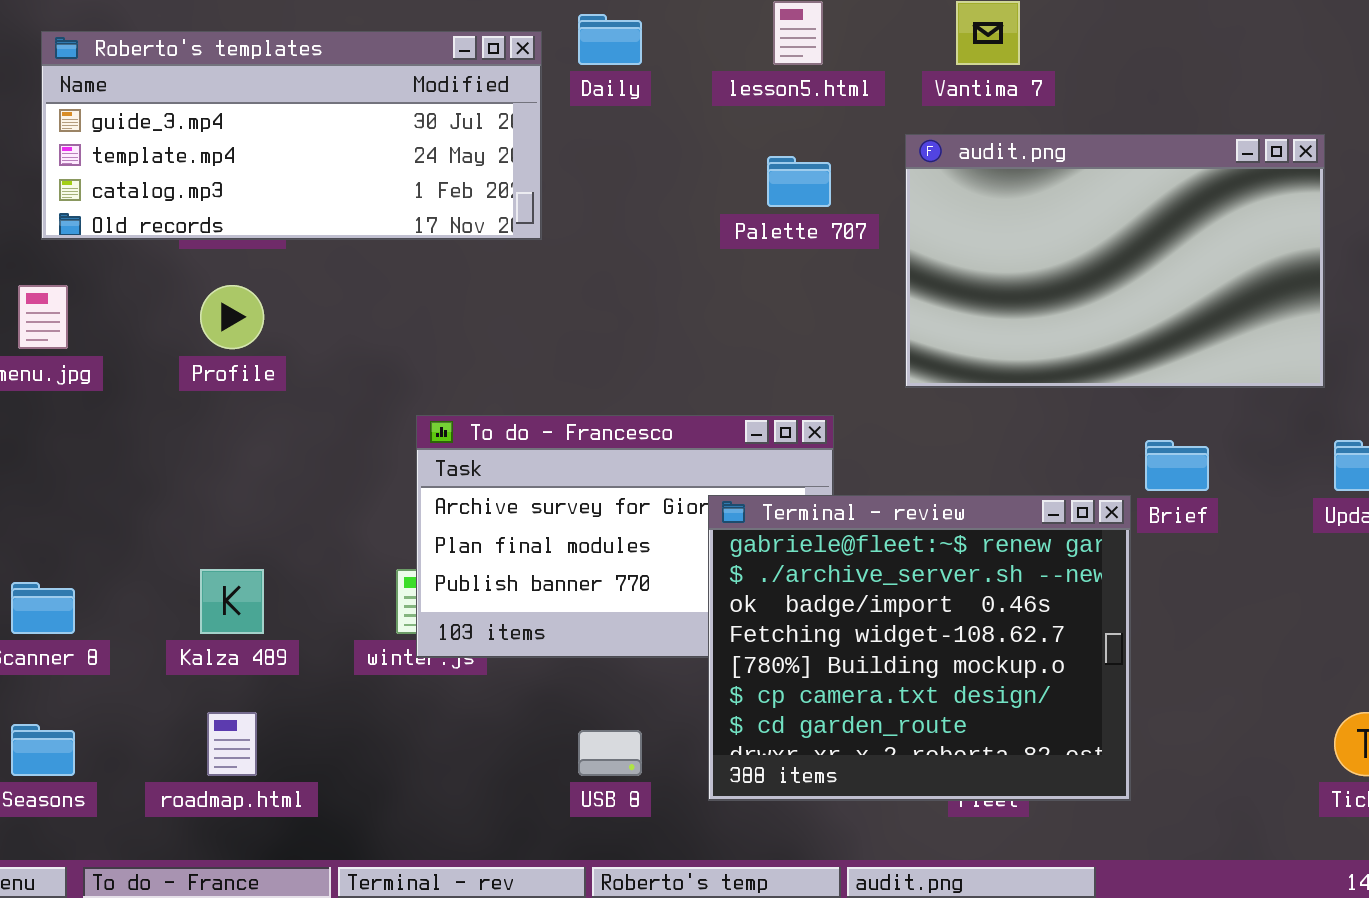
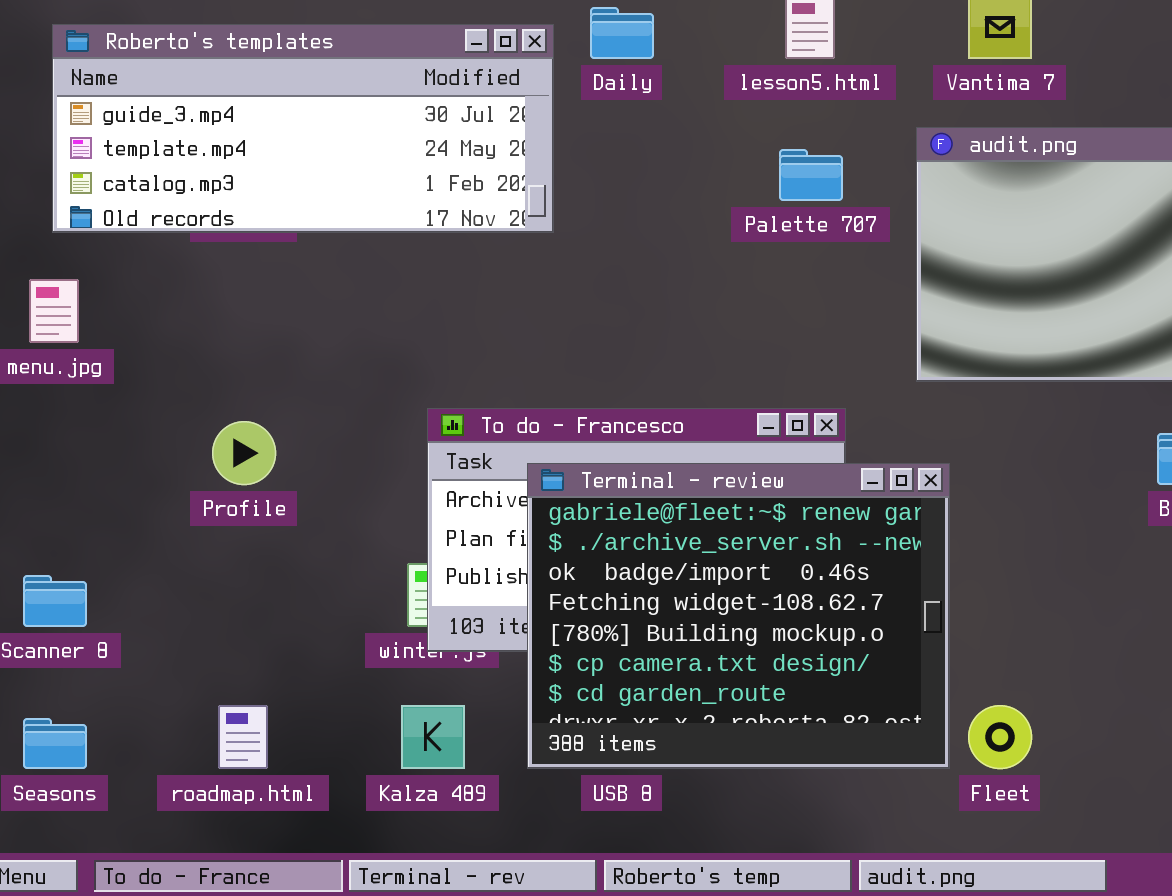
Profile: [200,285,264,349] -> [212,421,276,485], moved
Terminal - review: [708,495,1131,801] -> [527,463,950,769], moved
Kalza 489: [200,569,264,634] -> [401,705,465,769], moved

